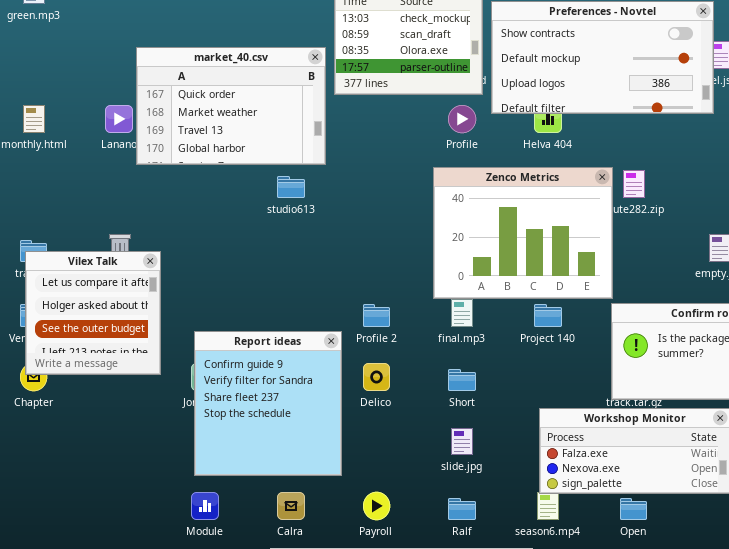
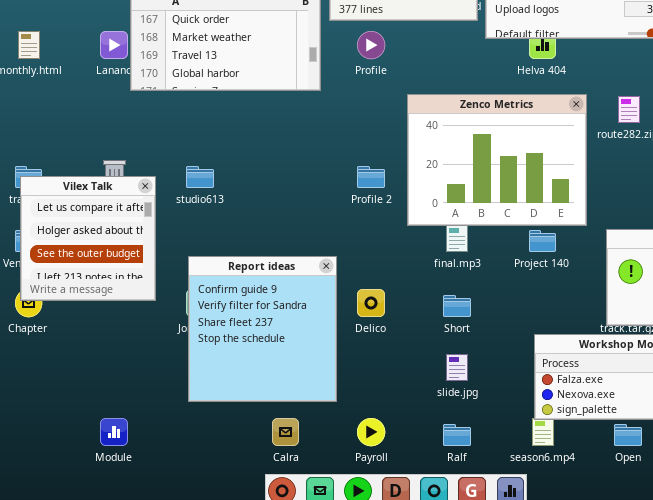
Profile: [448,105,476,133] -> [357,31,385,59], moved
Zenco Metrics: [433,167,613,299] -> [407,94,587,226], moved
studio613: [277,176,305,198] -> [186,166,214,188], moved
Profile 2: [363,304,390,327] -> [357,166,385,188], moved
Module: [191,492,219,520] -> [100,418,128,446], moved

